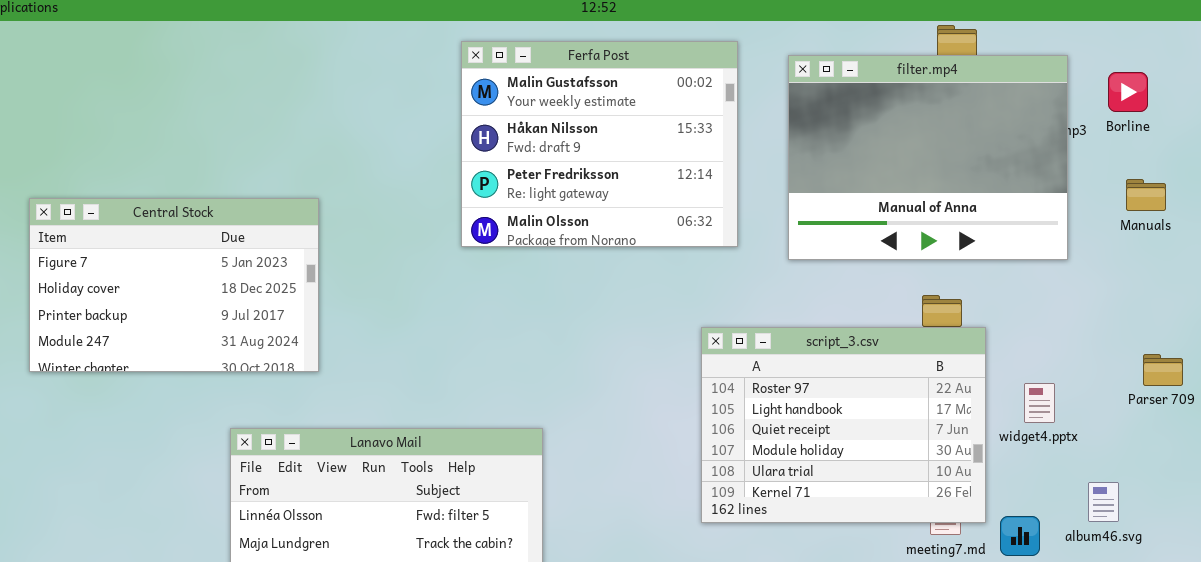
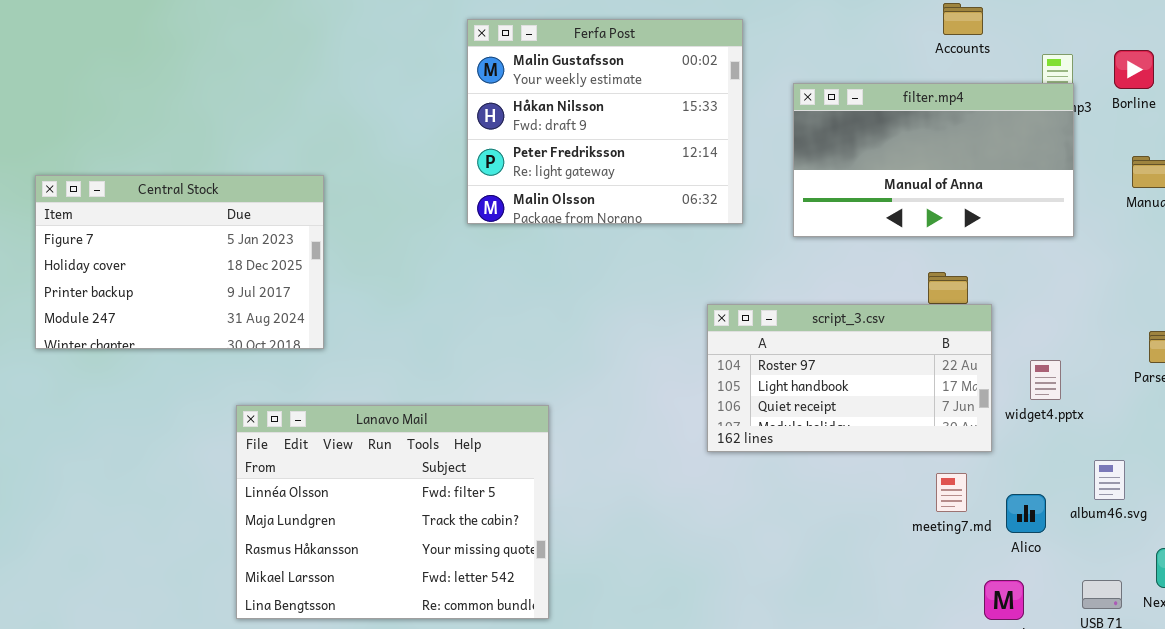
filter.mp4: [788,55,1068,260] -> [793,83,1074,237], resized
script_3.csv: [701,327,986,523] -> [707,304,992,452], resized

